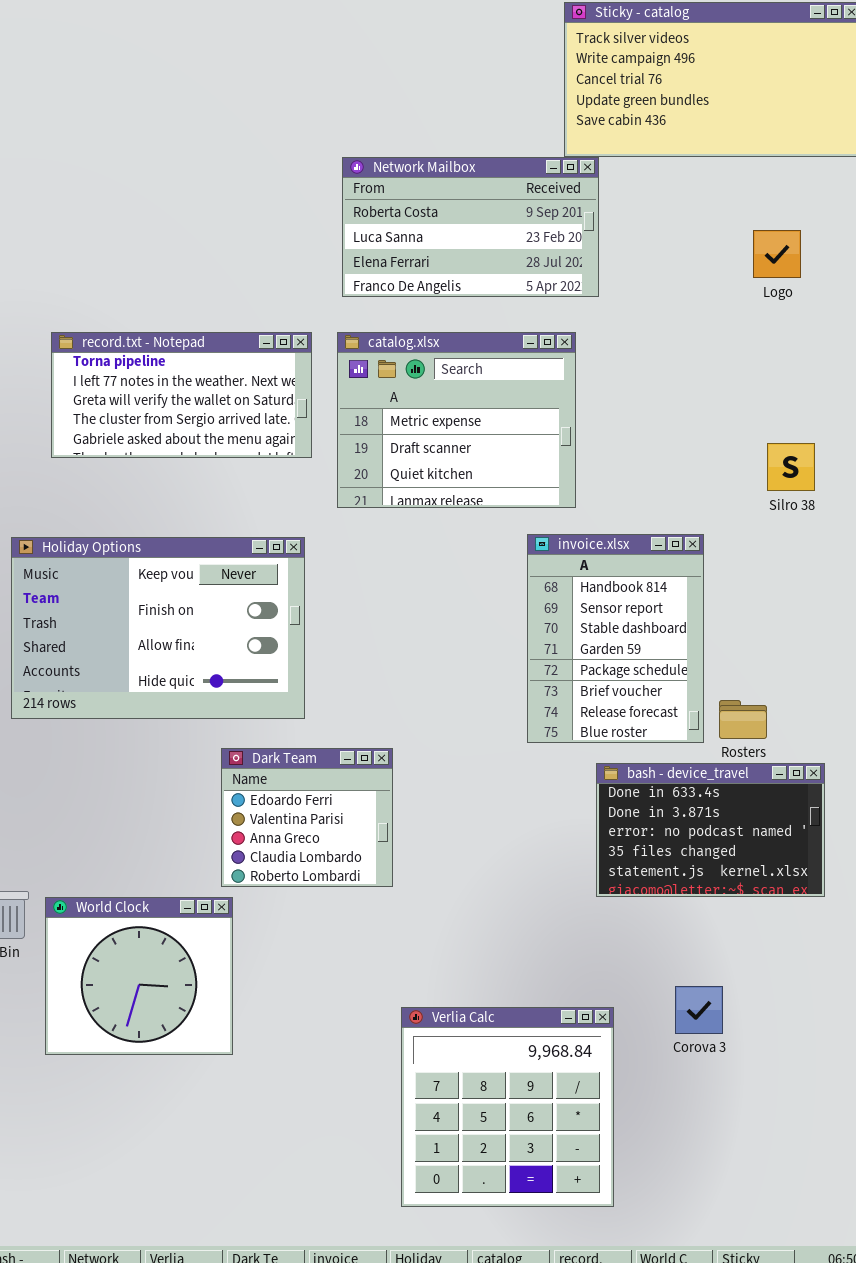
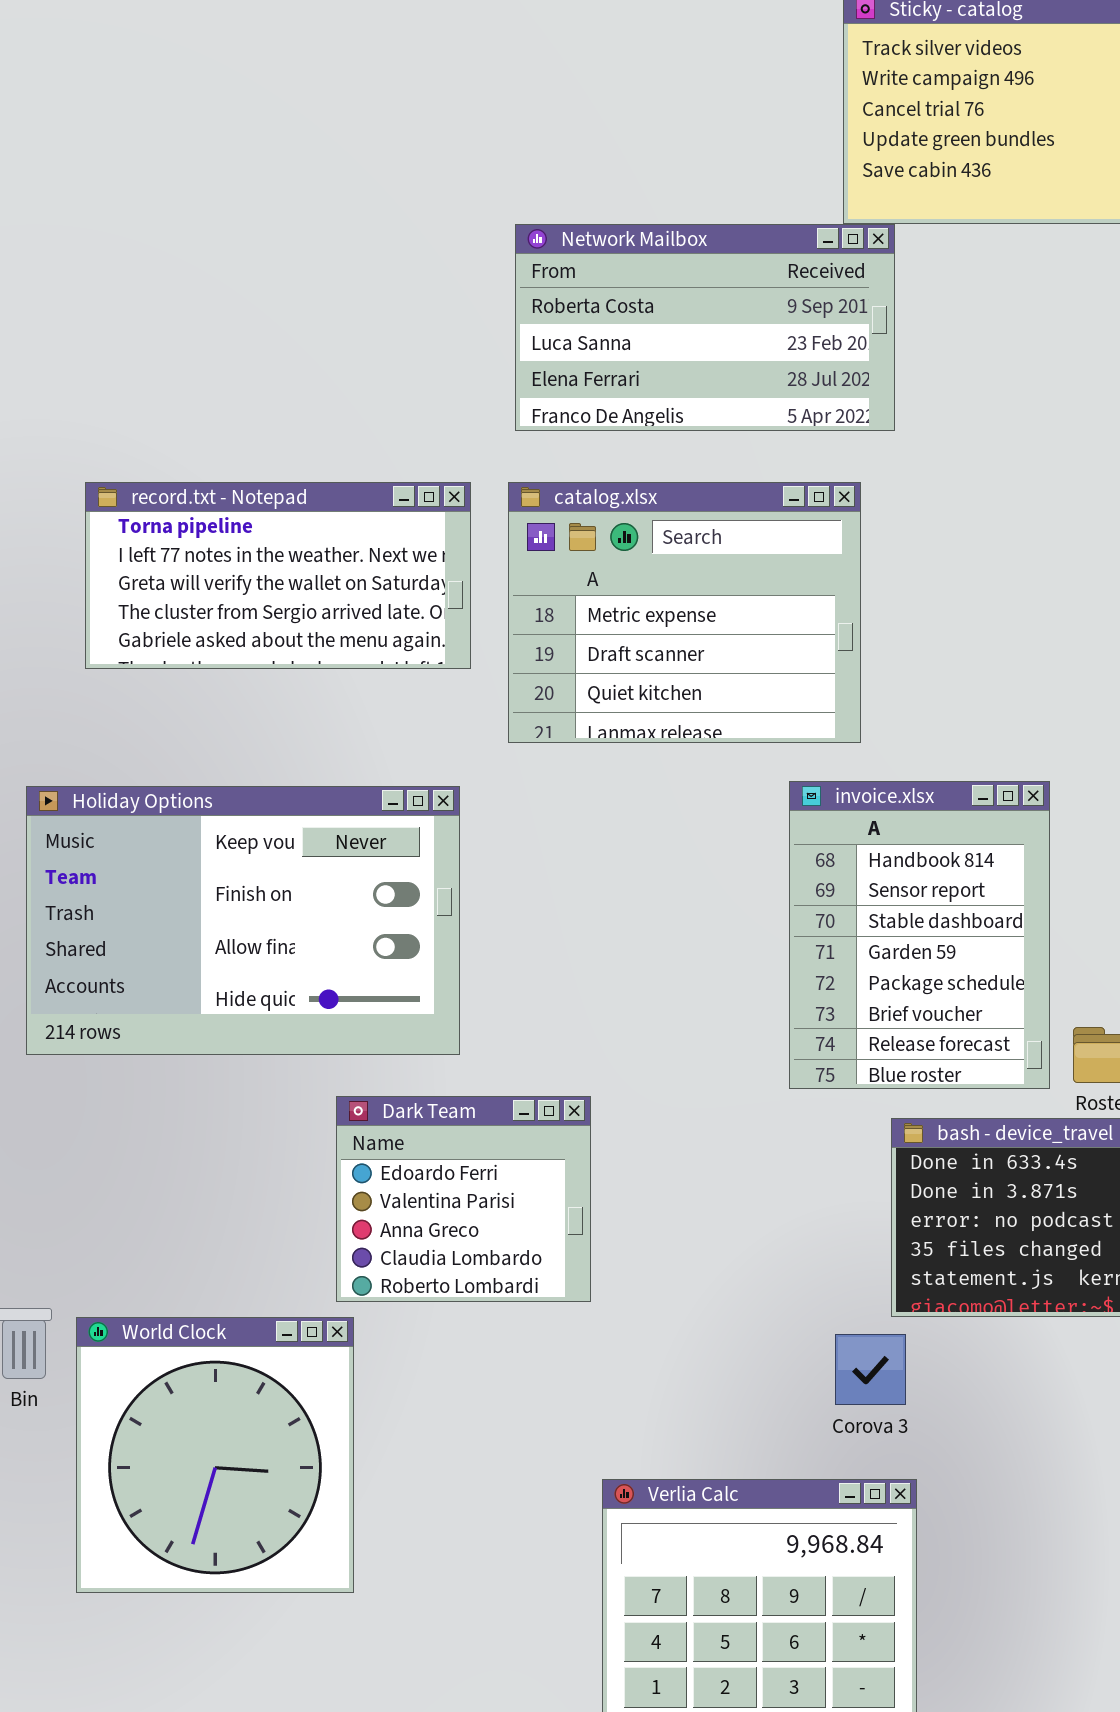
World Clock: [45,897,233,1055] -> [76,1317,354,1593], resized
Corova 3: [675,986,723,1034] -> [835,1334,906,1405], moved

